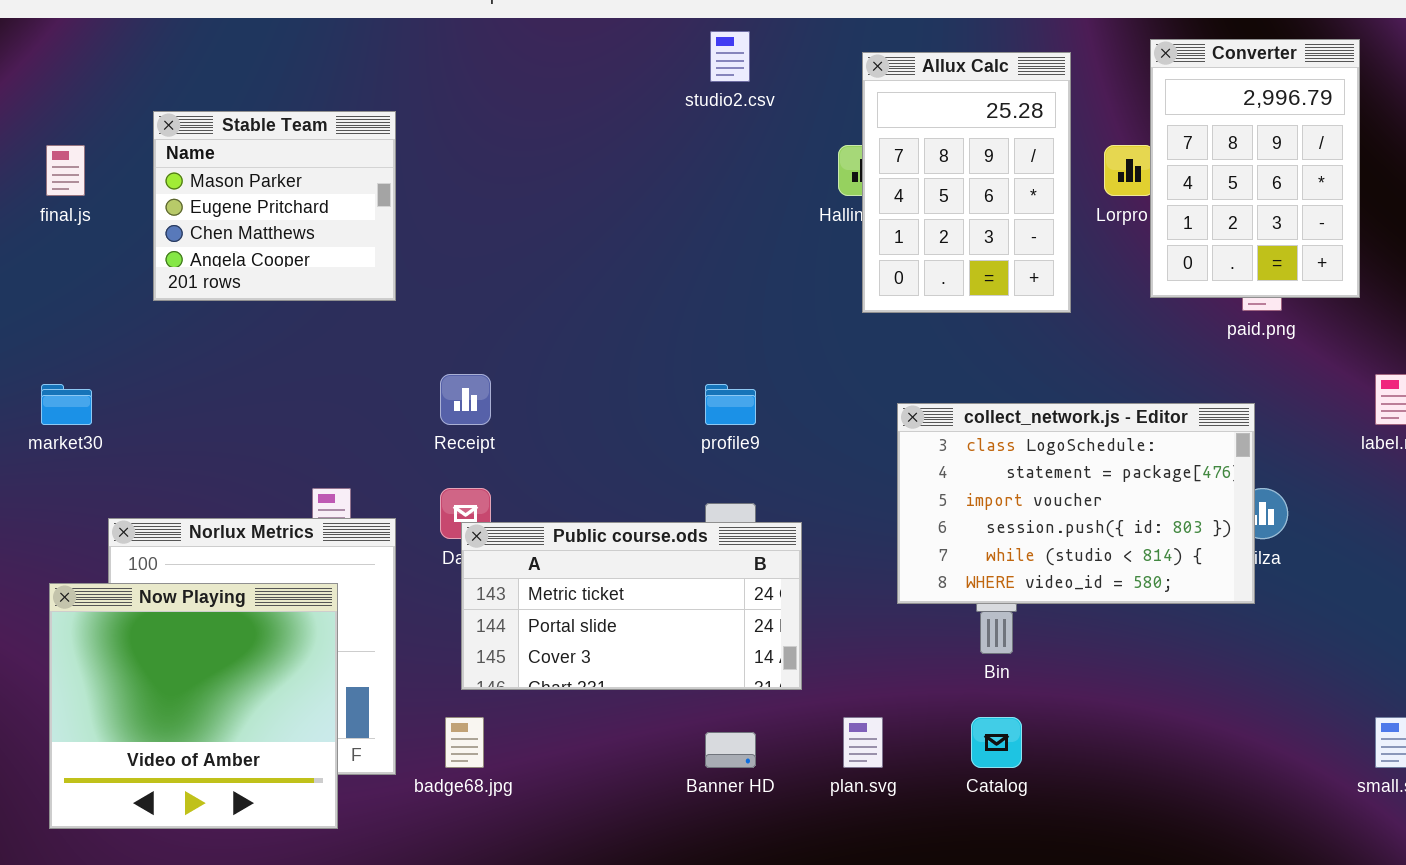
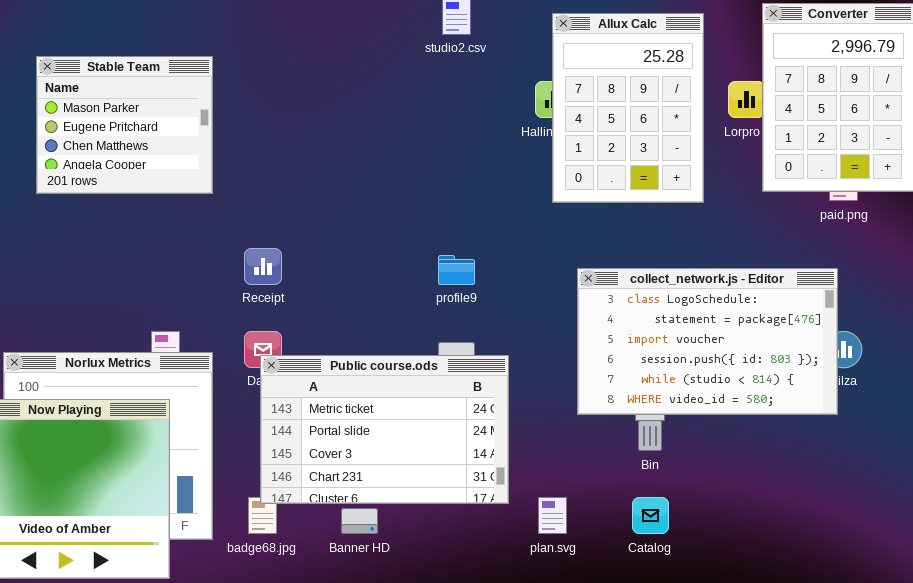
Public course.ods: [461,522,802,690] -> [260,355,509,504], resized
Banner HD: [705,732,756,768] -> [341,508,378,534], moved

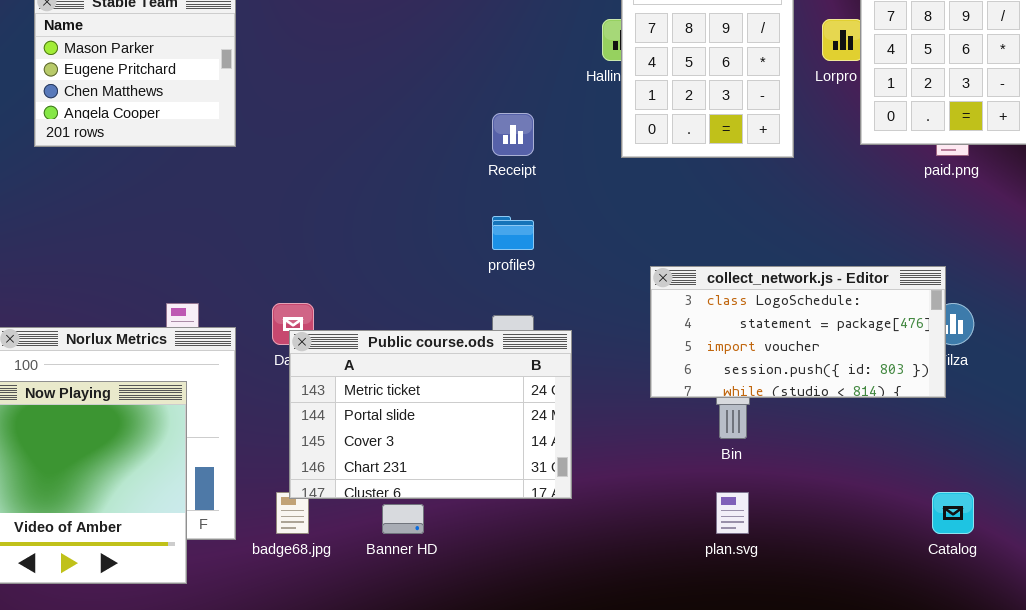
Receipt: [244,248,282,285] -> [492,113,534,156], moved
collect_network.js - Editor: [577,268,838,415] -> [650,266,946,398], resized
plan.svg: [538,497,567,534] -> [716,492,749,534], moved
Catalog: [632,497,669,534] -> [932,492,974,534], moved

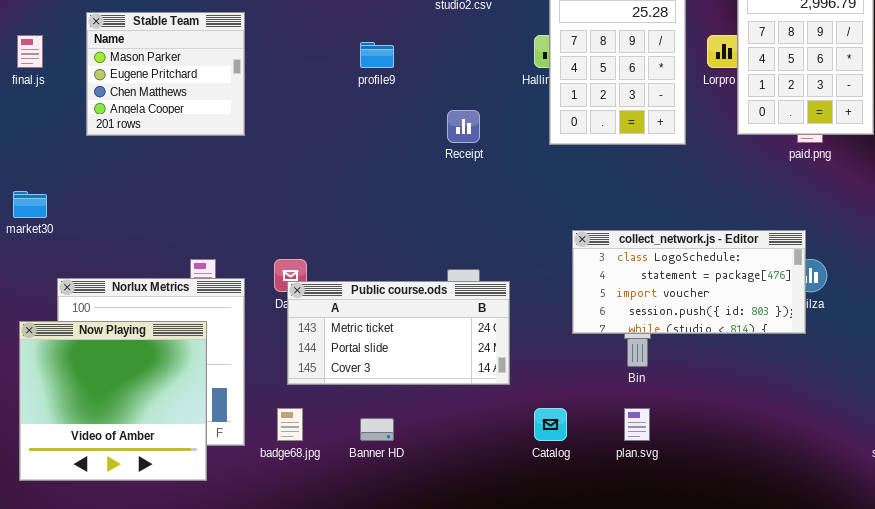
profile9: [492,216,534,250] -> [360,42,394,68], moved
Public course.ods: [289,330,572,499] -> [287,281,510,385], resized
Catalog: [932,492,974,534] -> [534,408,567,441], moved

